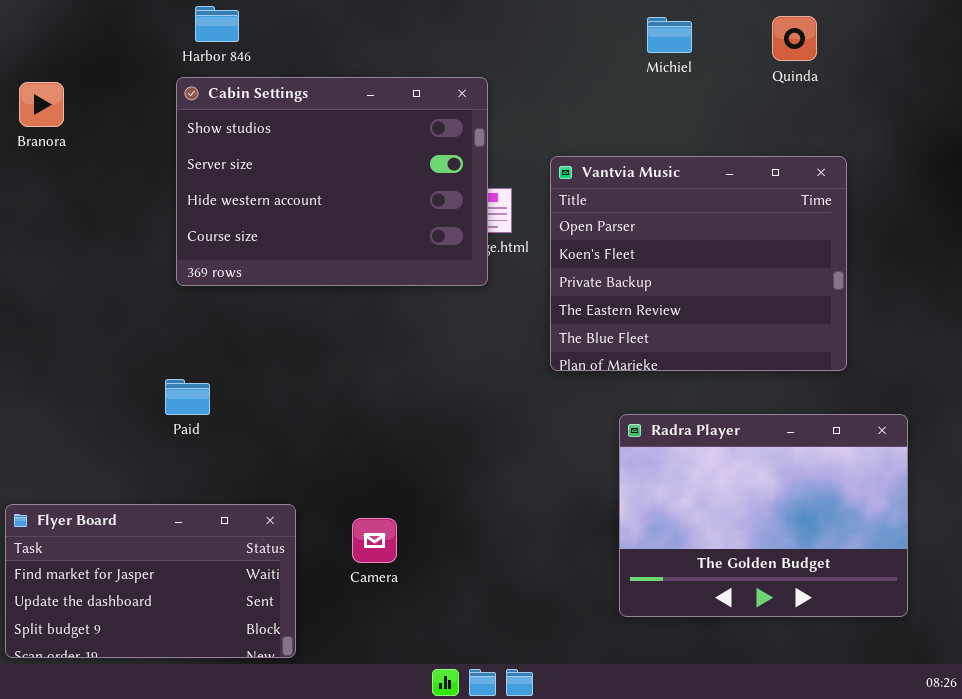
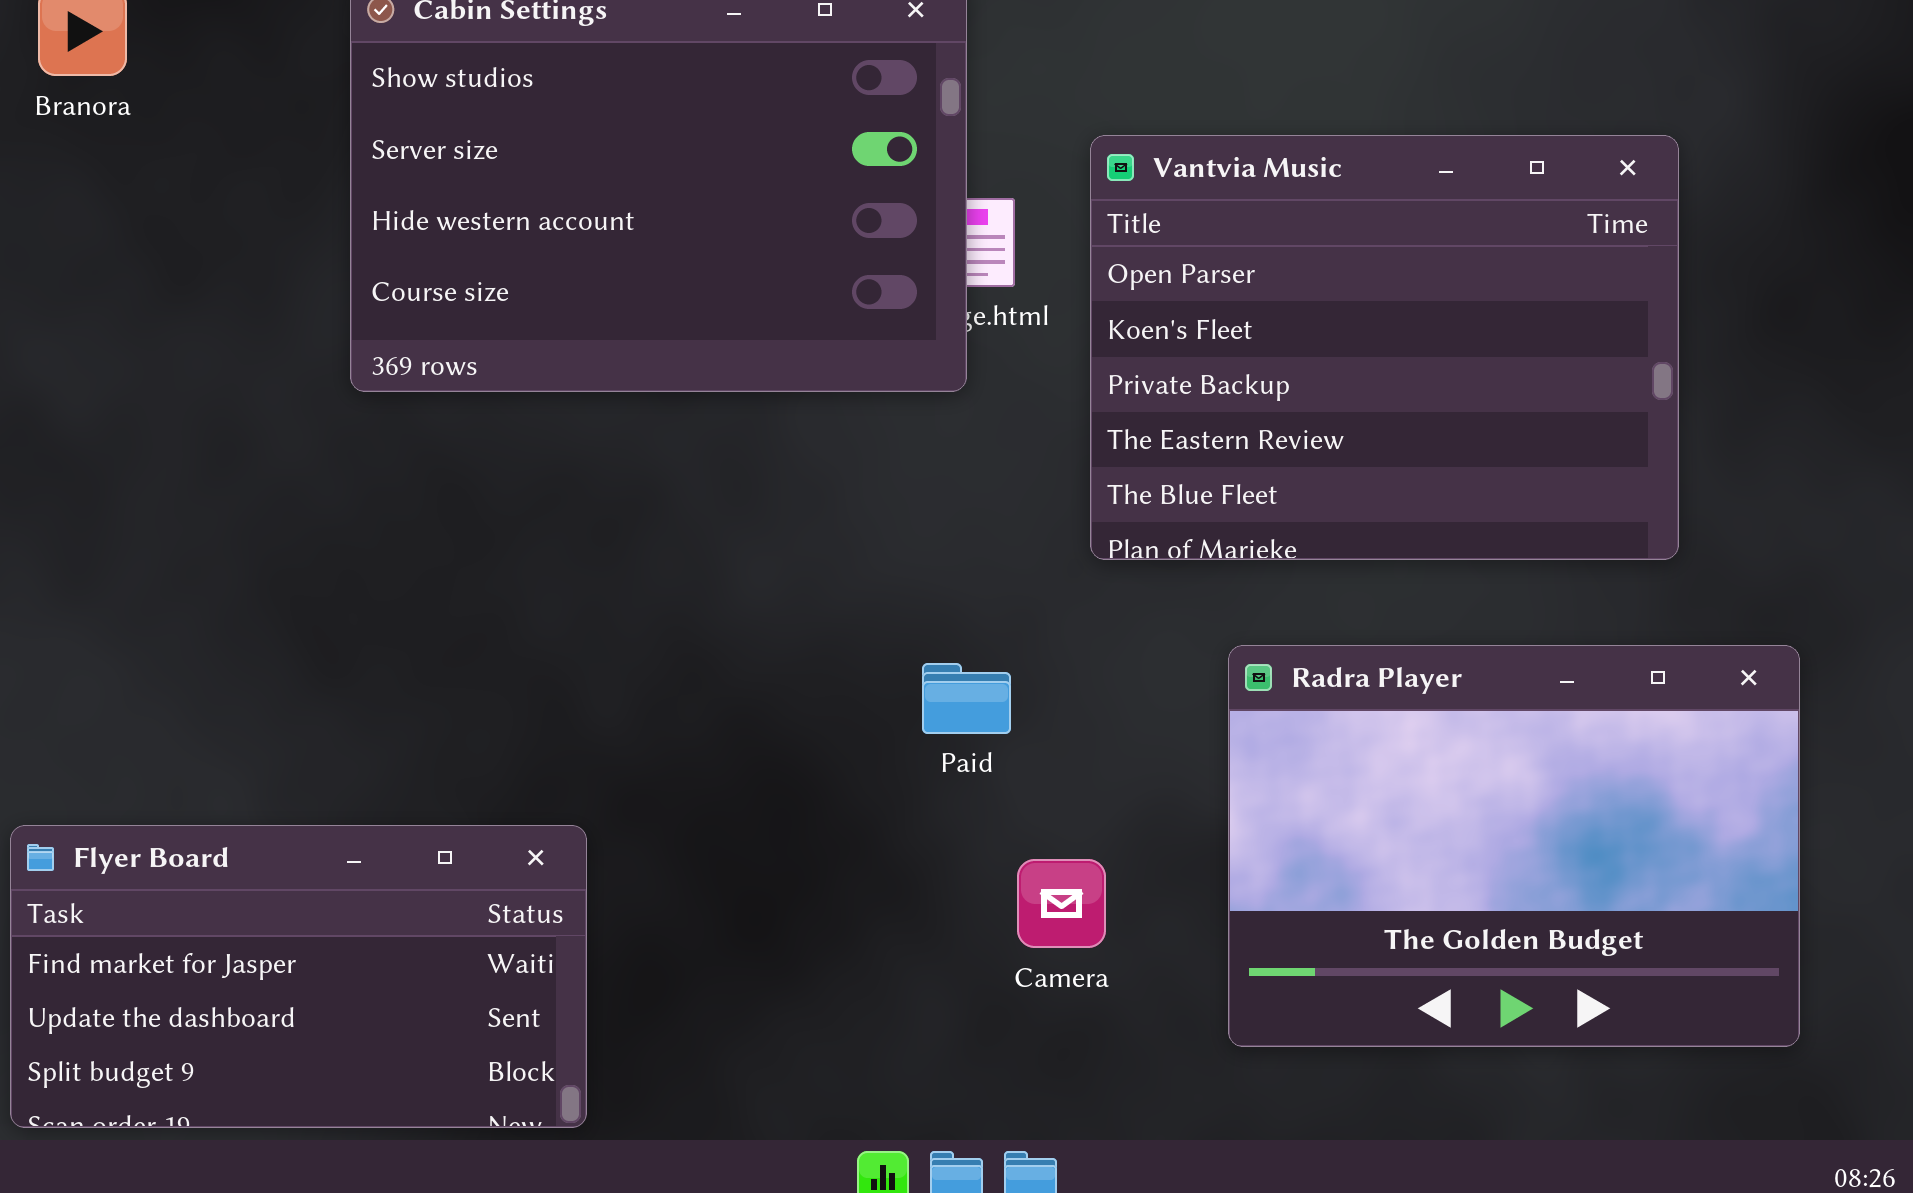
Paid: [165,379,210,415] -> [922,663,1011,734], moved
Camera: [352,518,397,563] -> [1017,859,1106,948], moved

